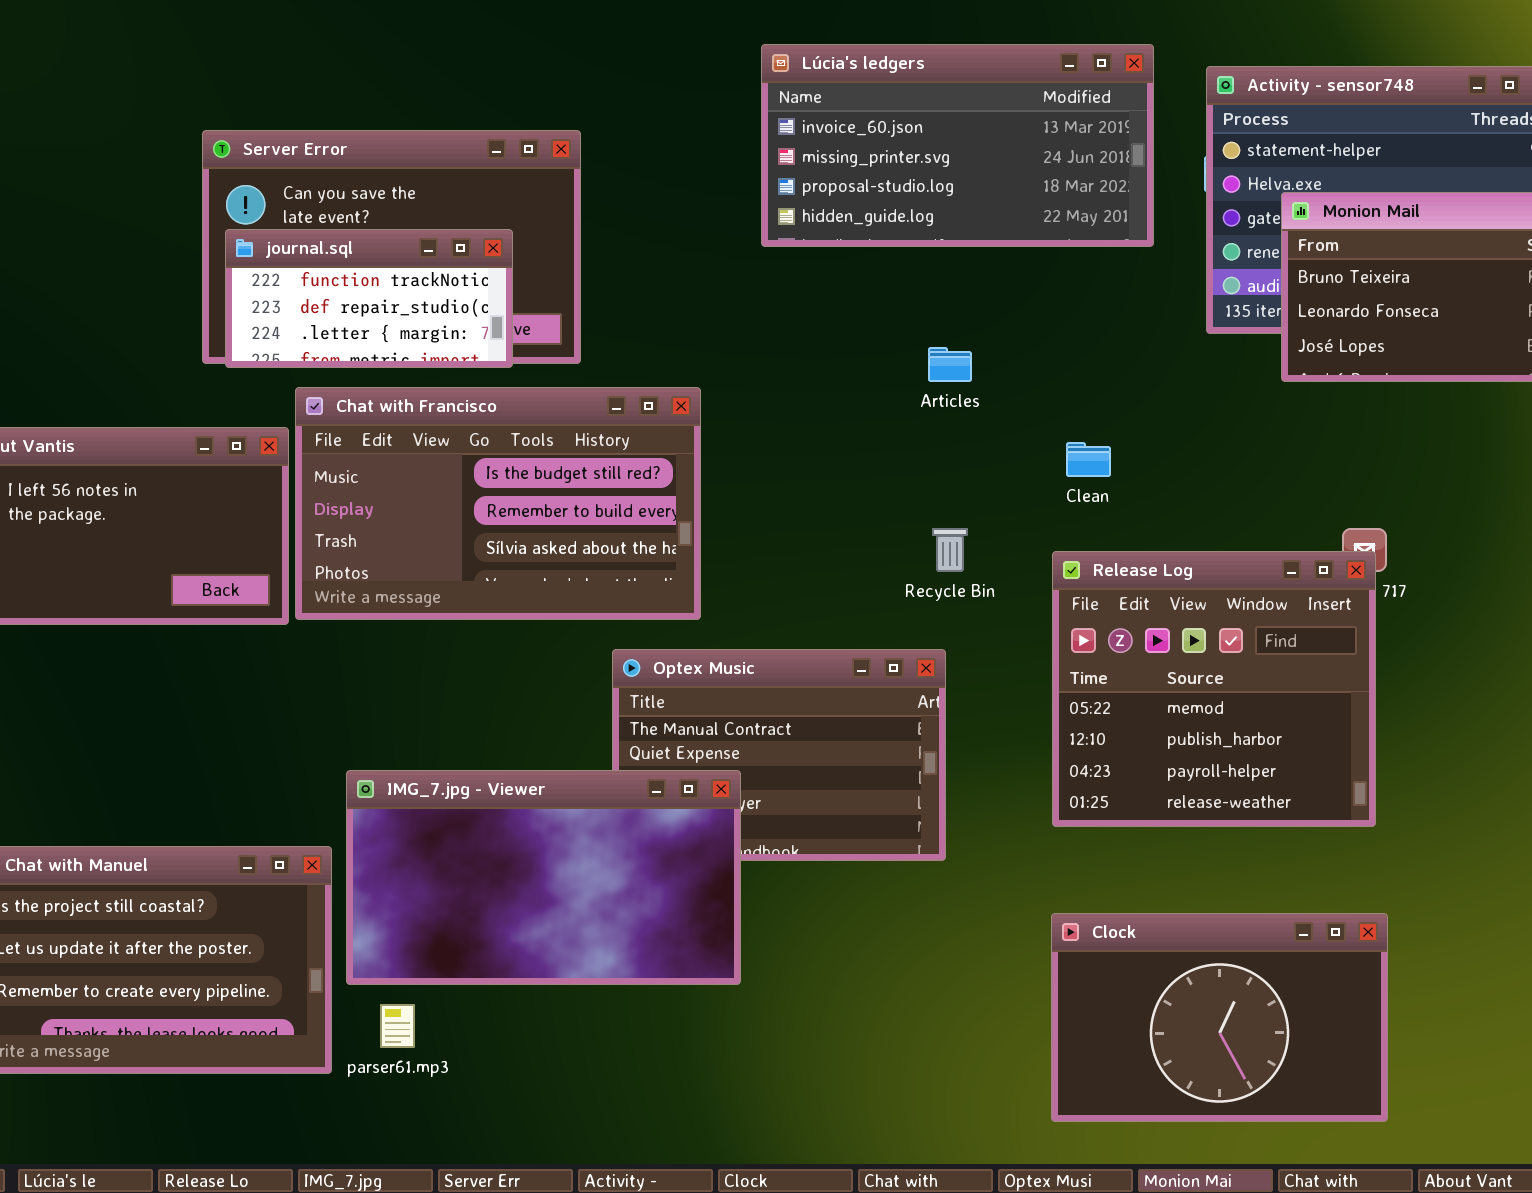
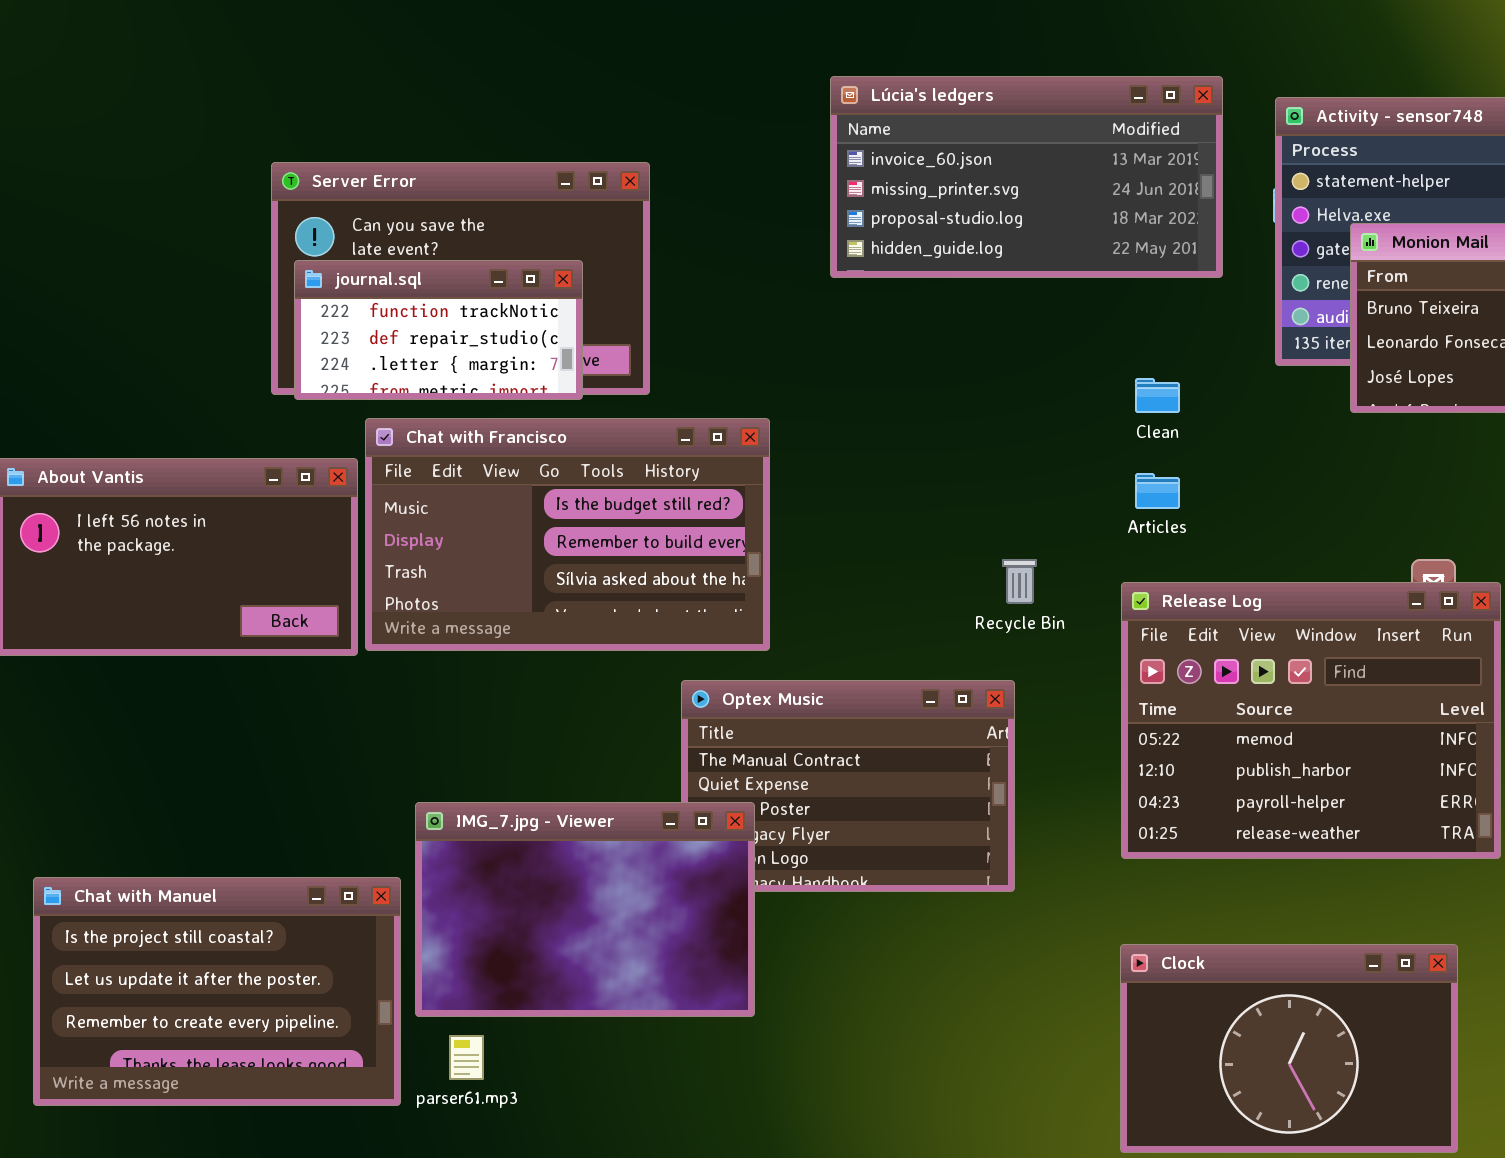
Articles: [928,347,972,382] -> [1135,473,1180,509], moved
Clean: [1066,442,1111,477] -> [1135,378,1180,413], moved
Release Log: [1052,551,1376,827] -> [1121,582,1501,859], resized
IMG_7.jpg - Viewer: [346,770,741,985] -> [415,802,755,1017], resized

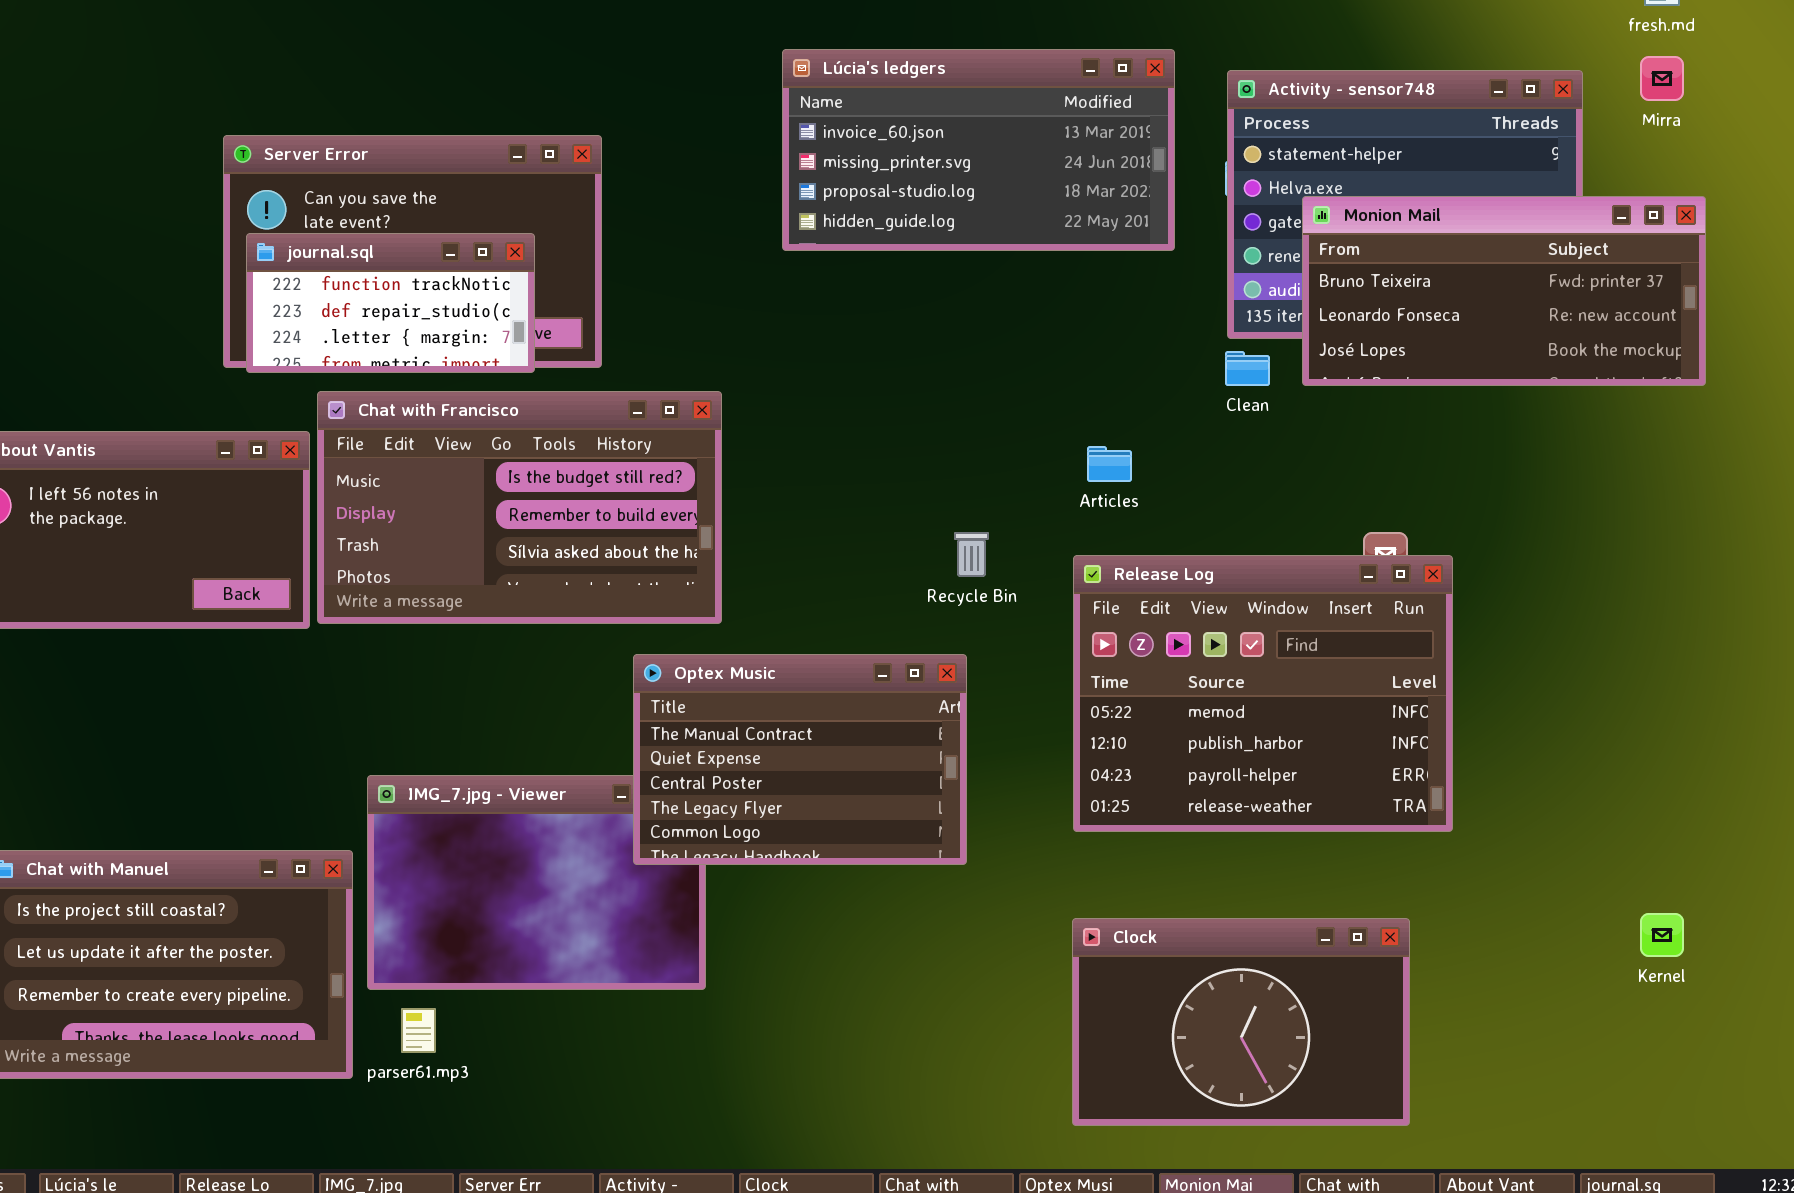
Clean: [1135,378,1180,413] -> [1225,351,1270,386], moved
Optex Music: [681,680,1015,892] -> [633,654,967,865], raised

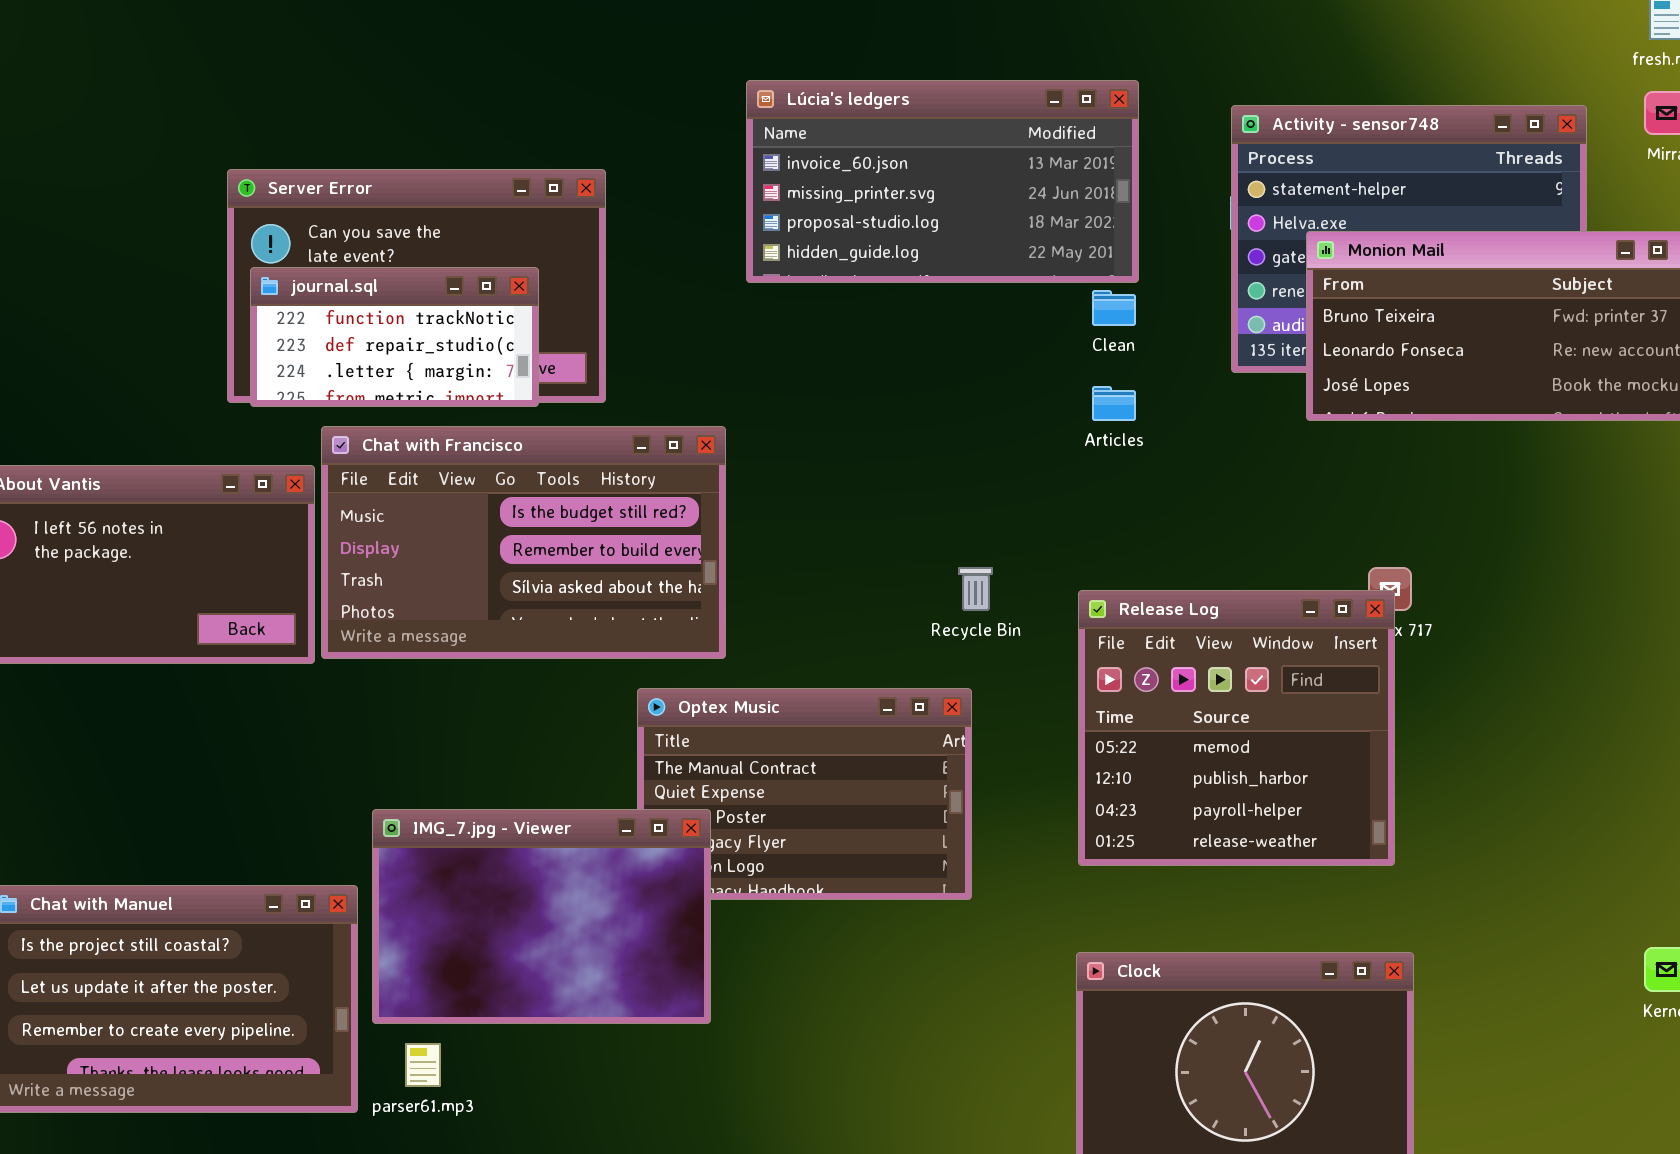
Lúcia's ledgers: [782,49,1175,251] -> [746,80,1139,283], moved
Clean: [1225,351,1270,386] -> [1092,290,1136,326], moved
Articles: [1087,446,1132,482] -> [1092,386,1136,421], moved
Release Log: [1073,555,1453,832] -> [1078,590,1395,866], resized
IMG_7.jpg - Viewer: [367,775,706,990] -> [372,809,711,1024], raised

